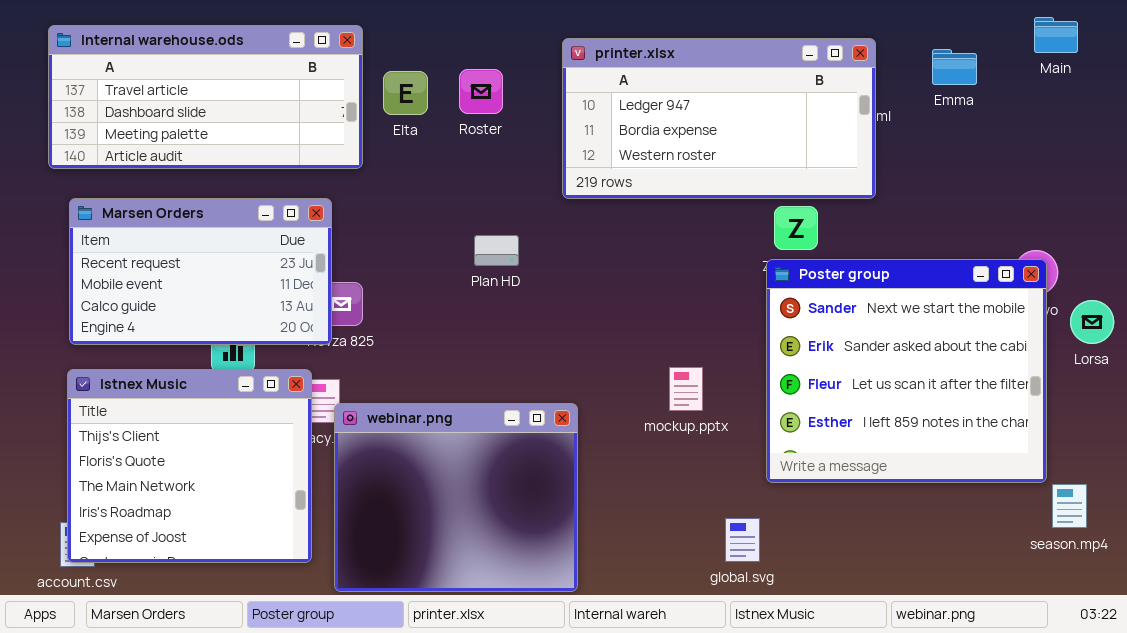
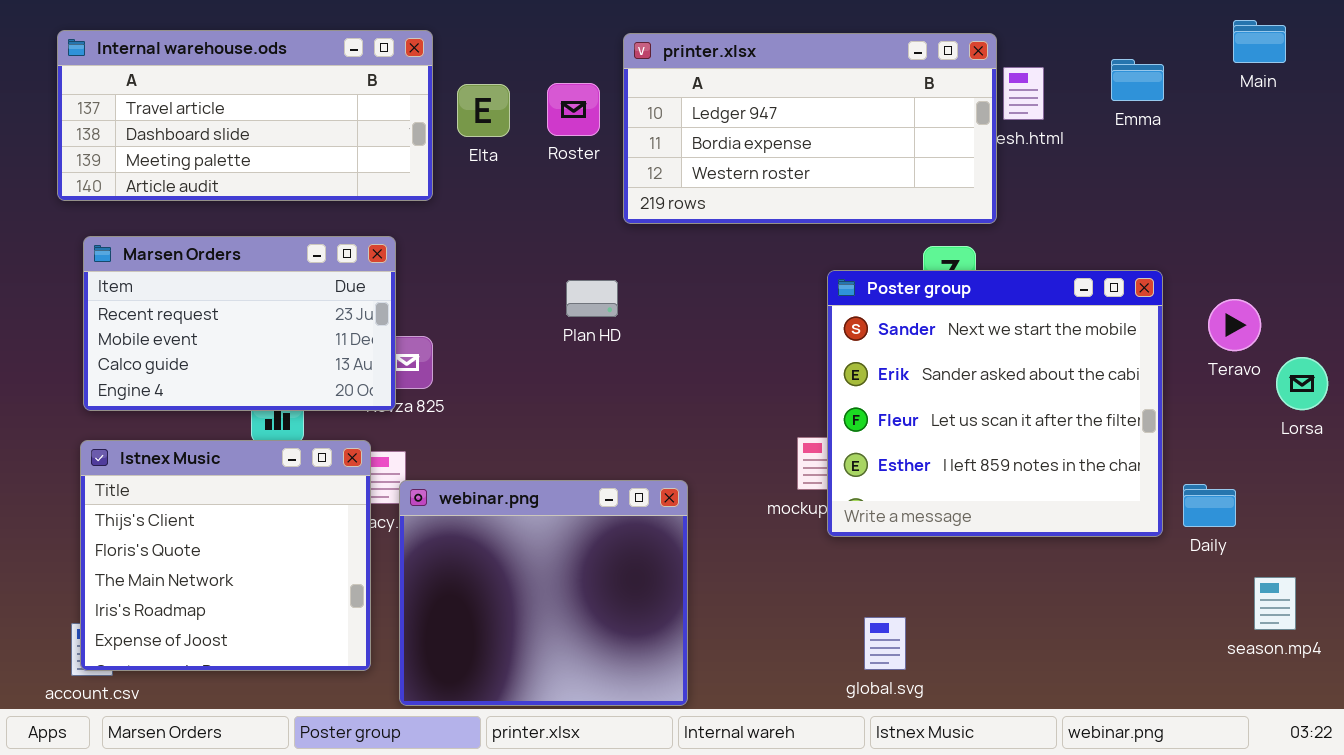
printer.xlsx: [562,38,876,199] -> [623,33,997,224], moved
Poster group: [766,259,1047,483] -> [827,270,1163,537], moved

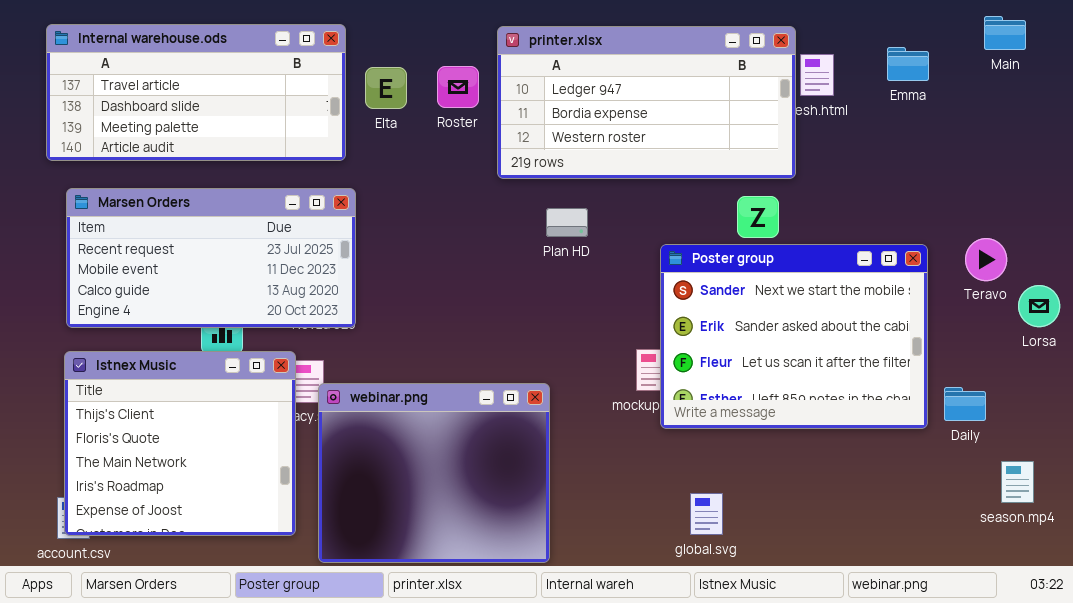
Marsen Orders: [83,236,396,411] -> [66,188,356,328], resized
Poster group: [827,270,1163,537] -> [660,244,928,429], resized
Plan HD: [566,280,618,317] -> [546,208,588,237], moved

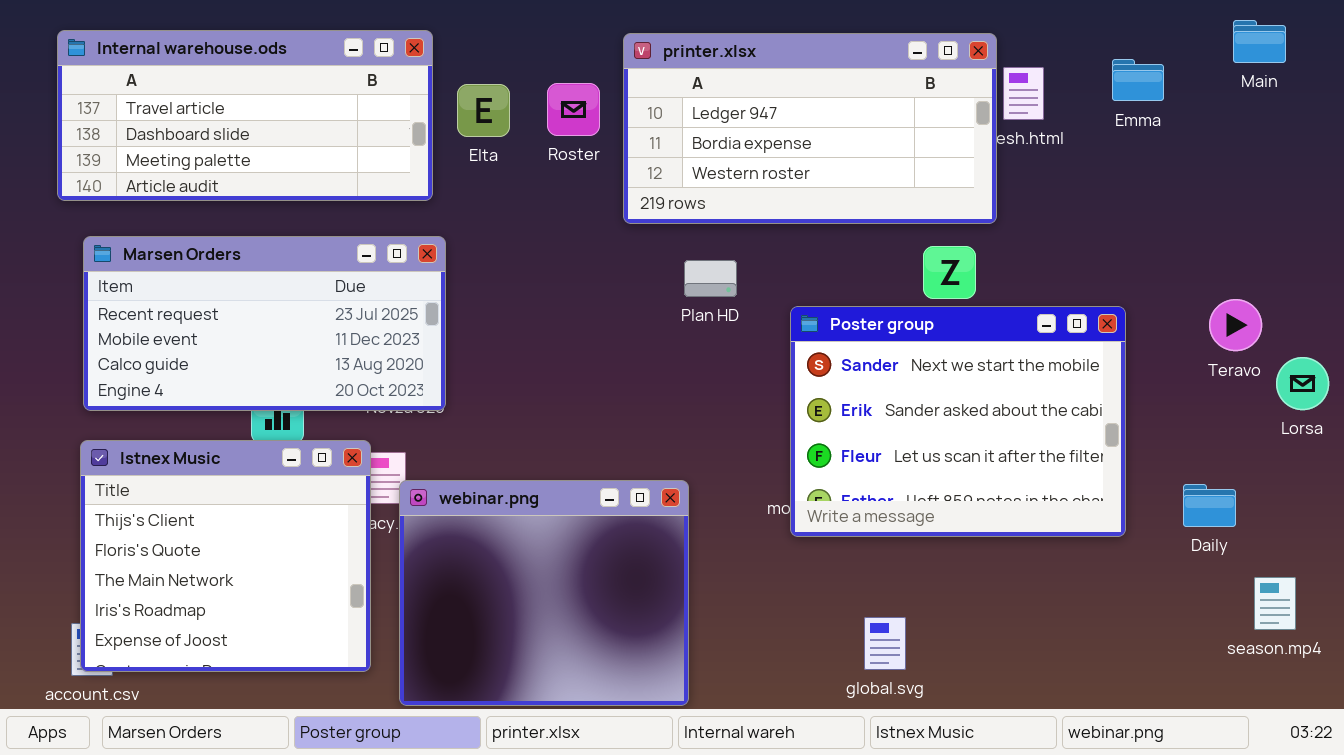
Poster group: [660,244,928,429] -> [790,306,1126,537], moved

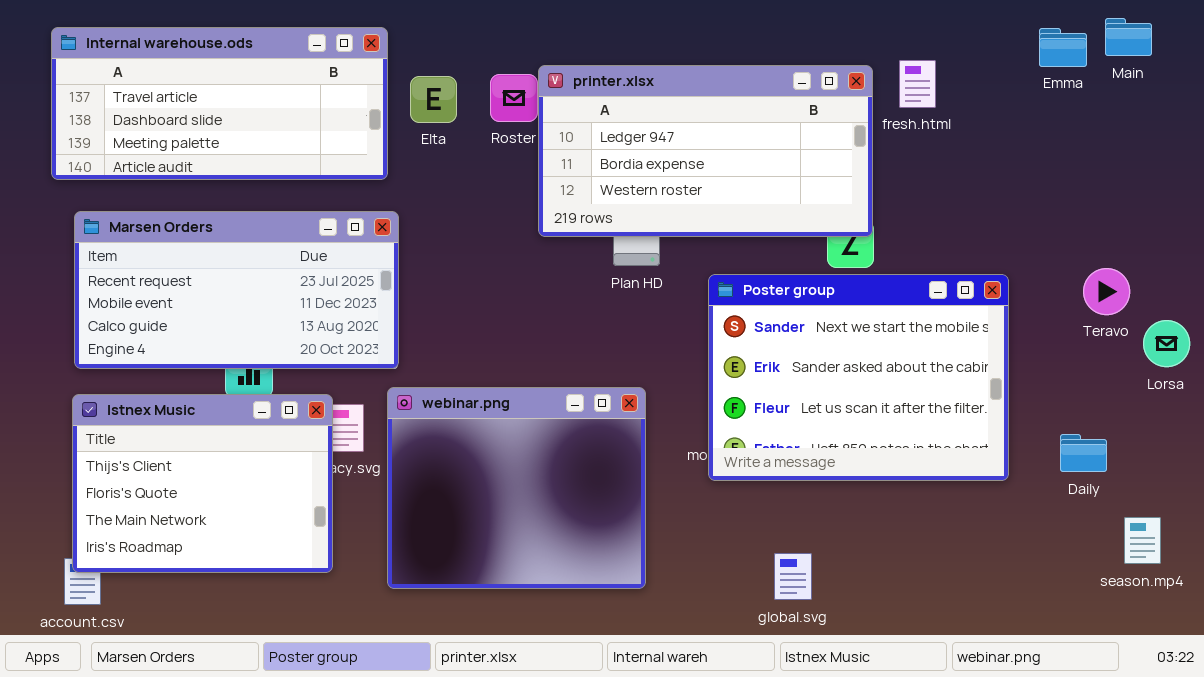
printer.xlsx: [623,33,997,224] -> [538,65,873,237], moved
Emma: [1112,59,1164,101] -> [1039,28,1087,67], moved
Istnex Music: [80,440,371,672] -> [72,394,333,573], resized
webinar.png: [399,480,689,706] -> [387,387,646,589], moved

